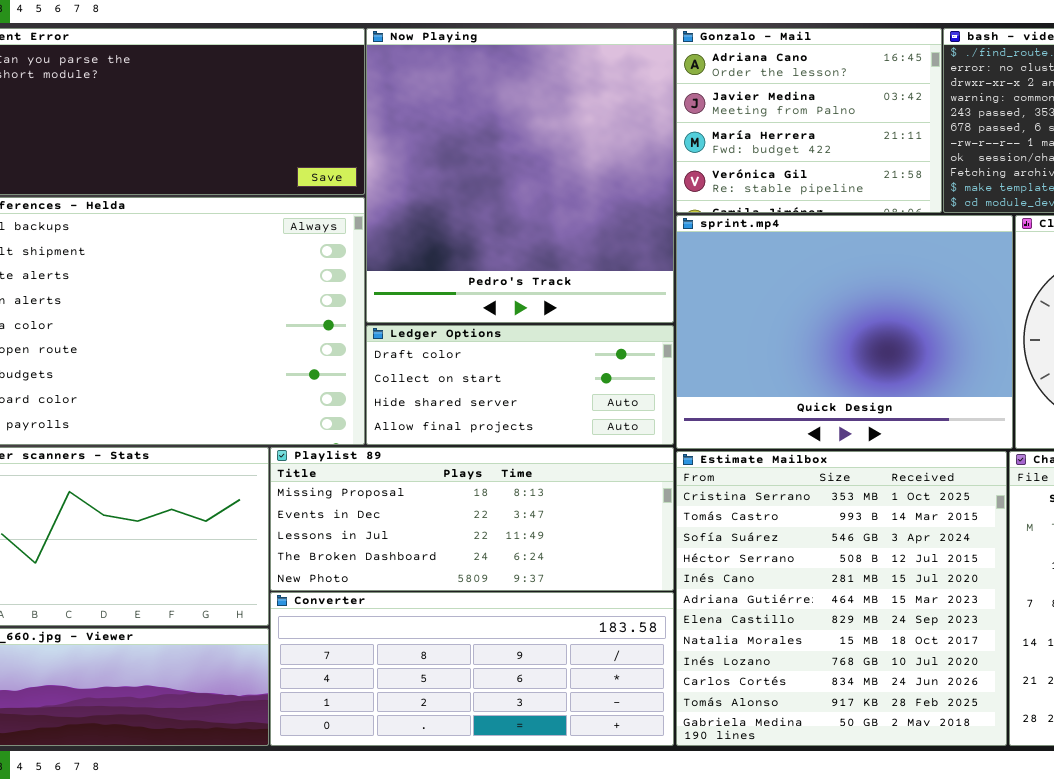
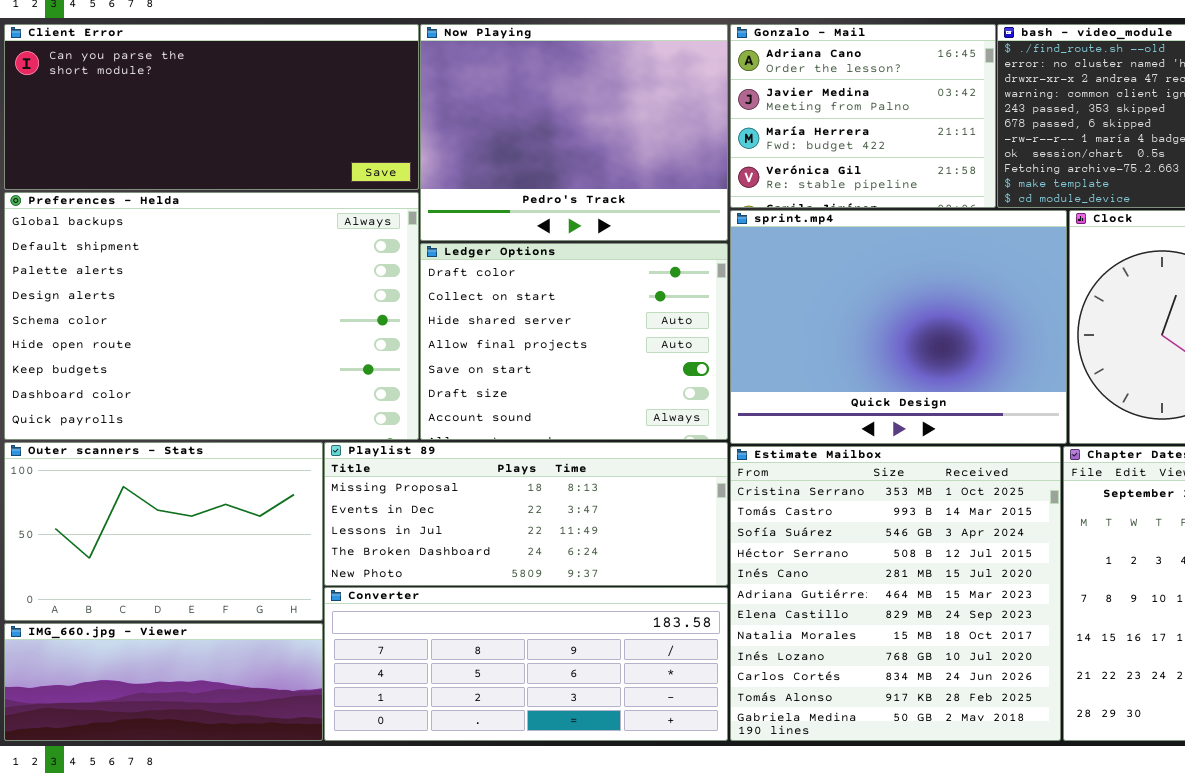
Now Playing: [366,28,674,323] -> [420,24,728,241], resized
Ledger Options: [366,325,674,445] -> [420,243,728,440], resized

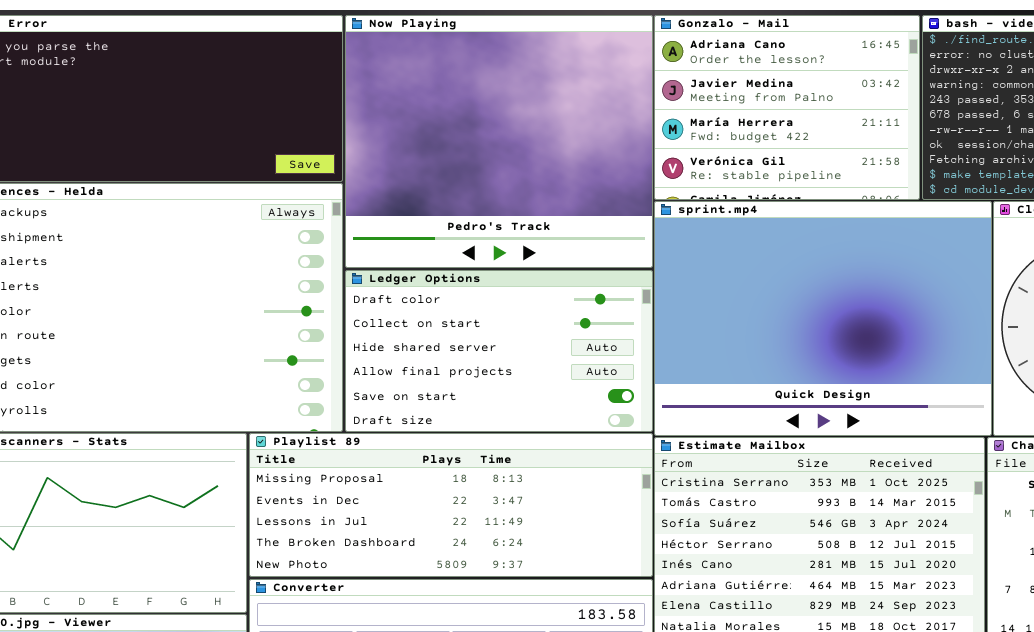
Now Playing: [420,24,728,241] -> [345,15,653,268], resized
Ledger Options: [420,243,728,440] -> [345,270,653,432], resized

